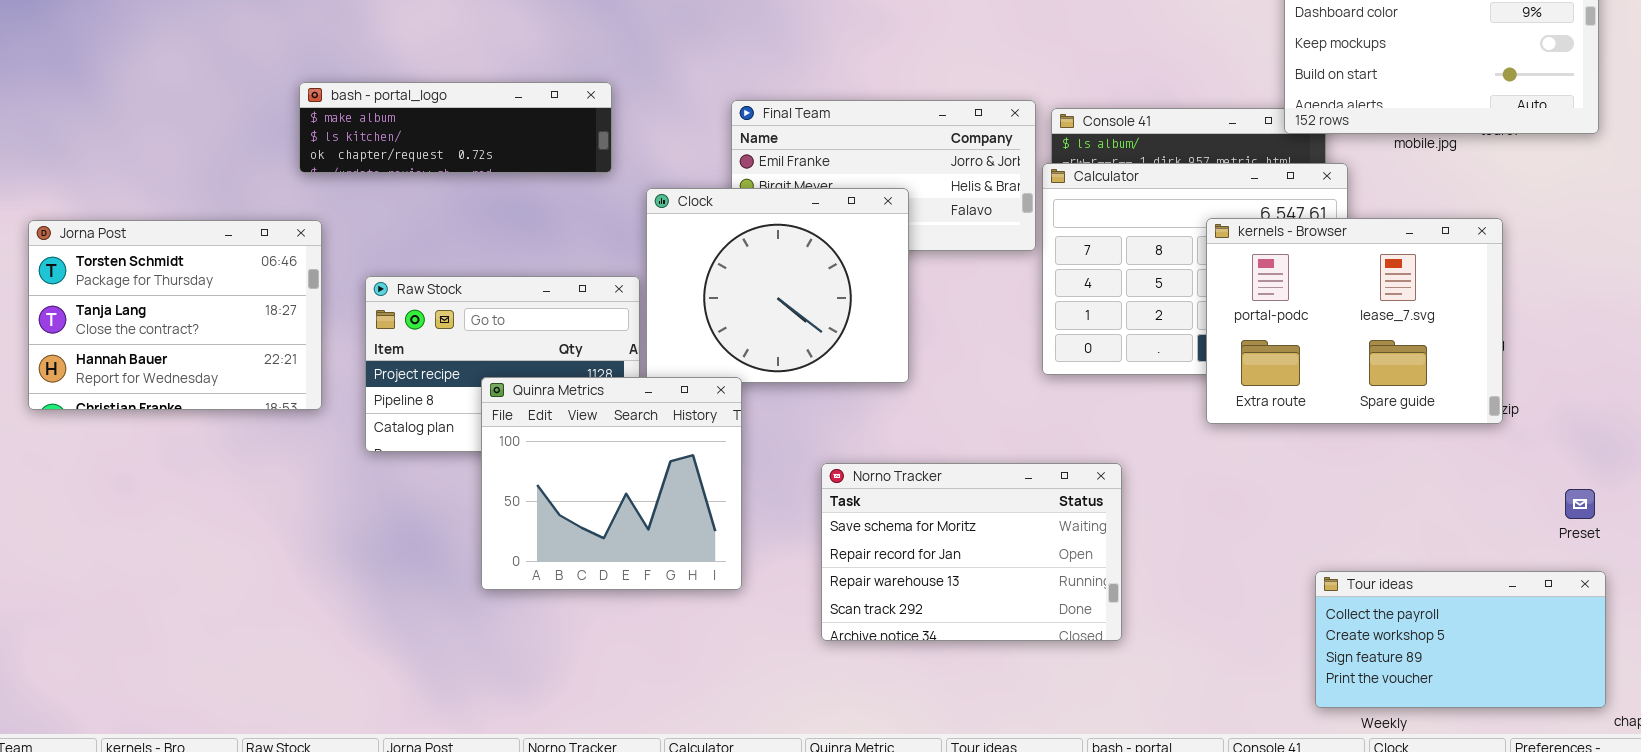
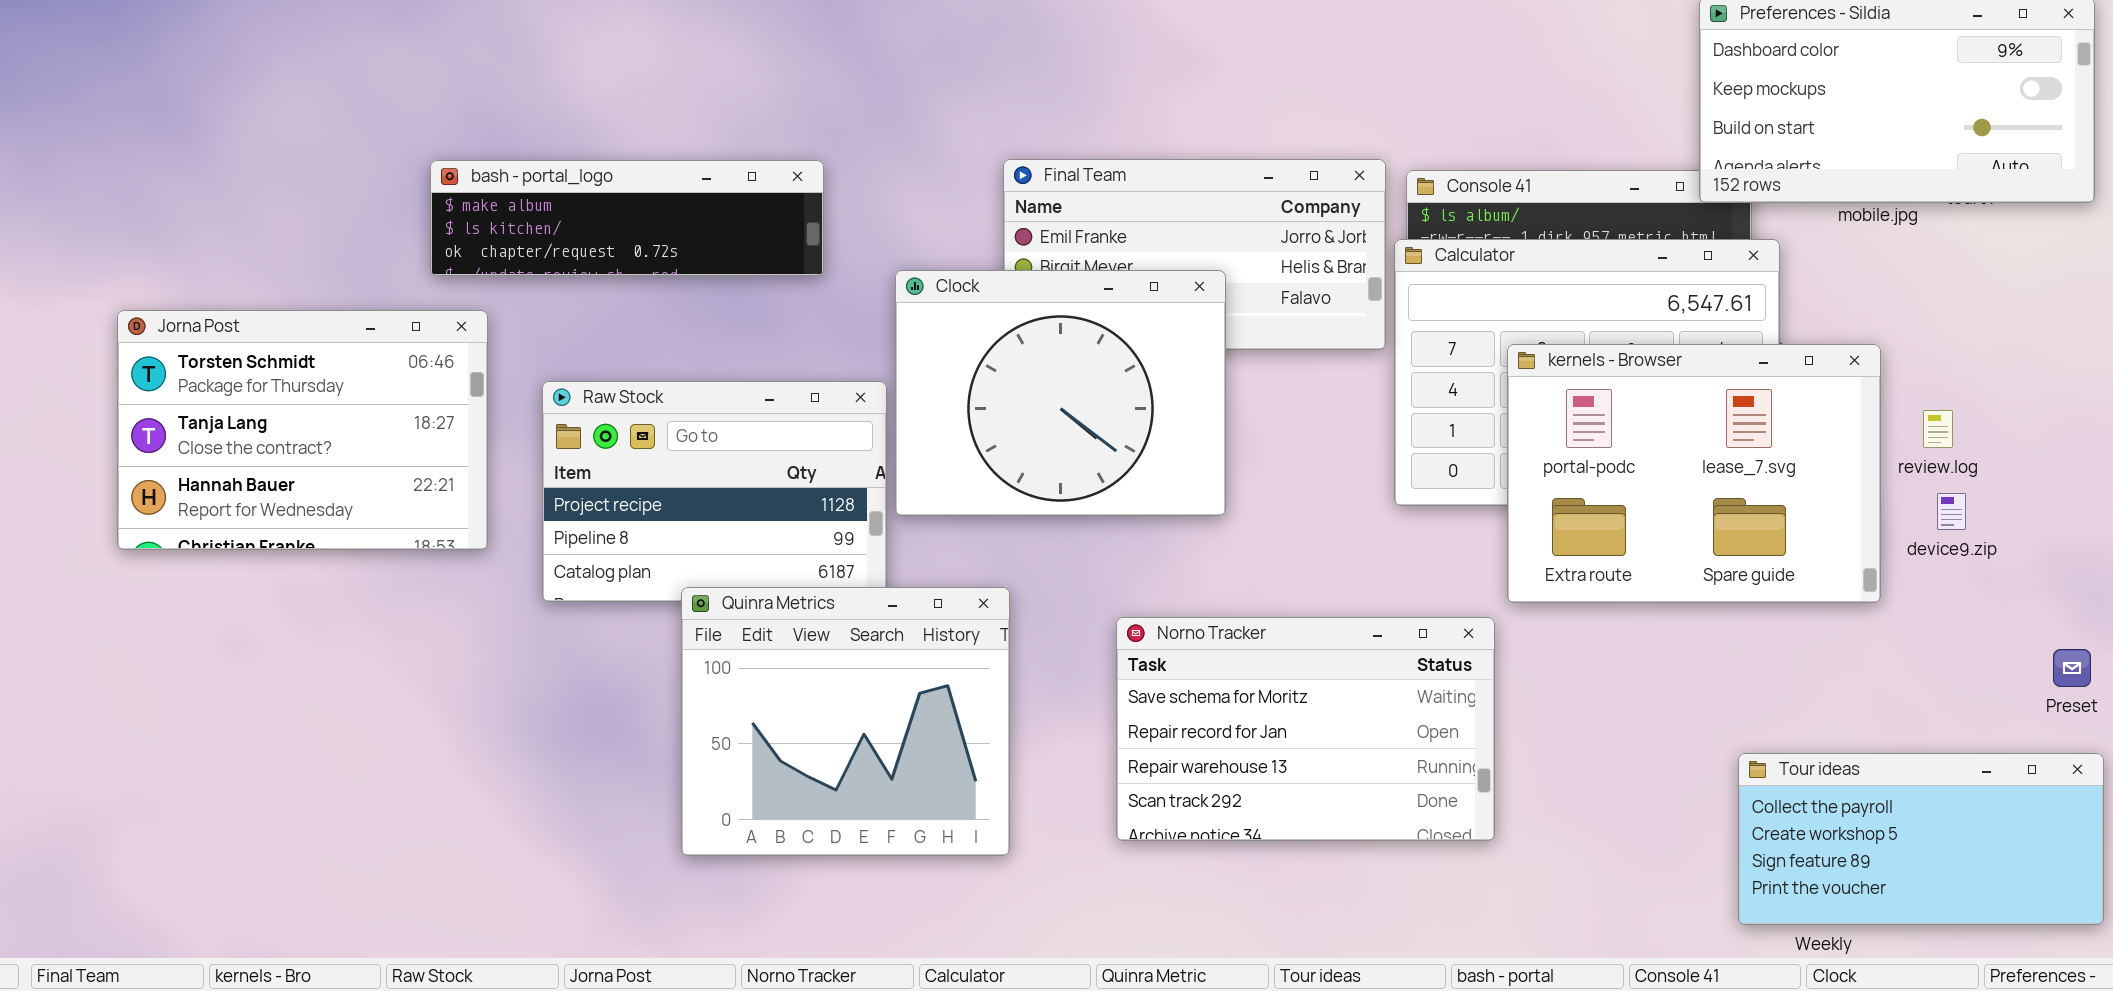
bash - portal_logo: [299,82,612,173] -> [430,160,824,276], moved
kernels - Browser: [1206,218,1503,424] -> [1507,344,1881,603], moved
Quinra Metrics: [481,377,742,590] -> [681,587,1010,856], moved

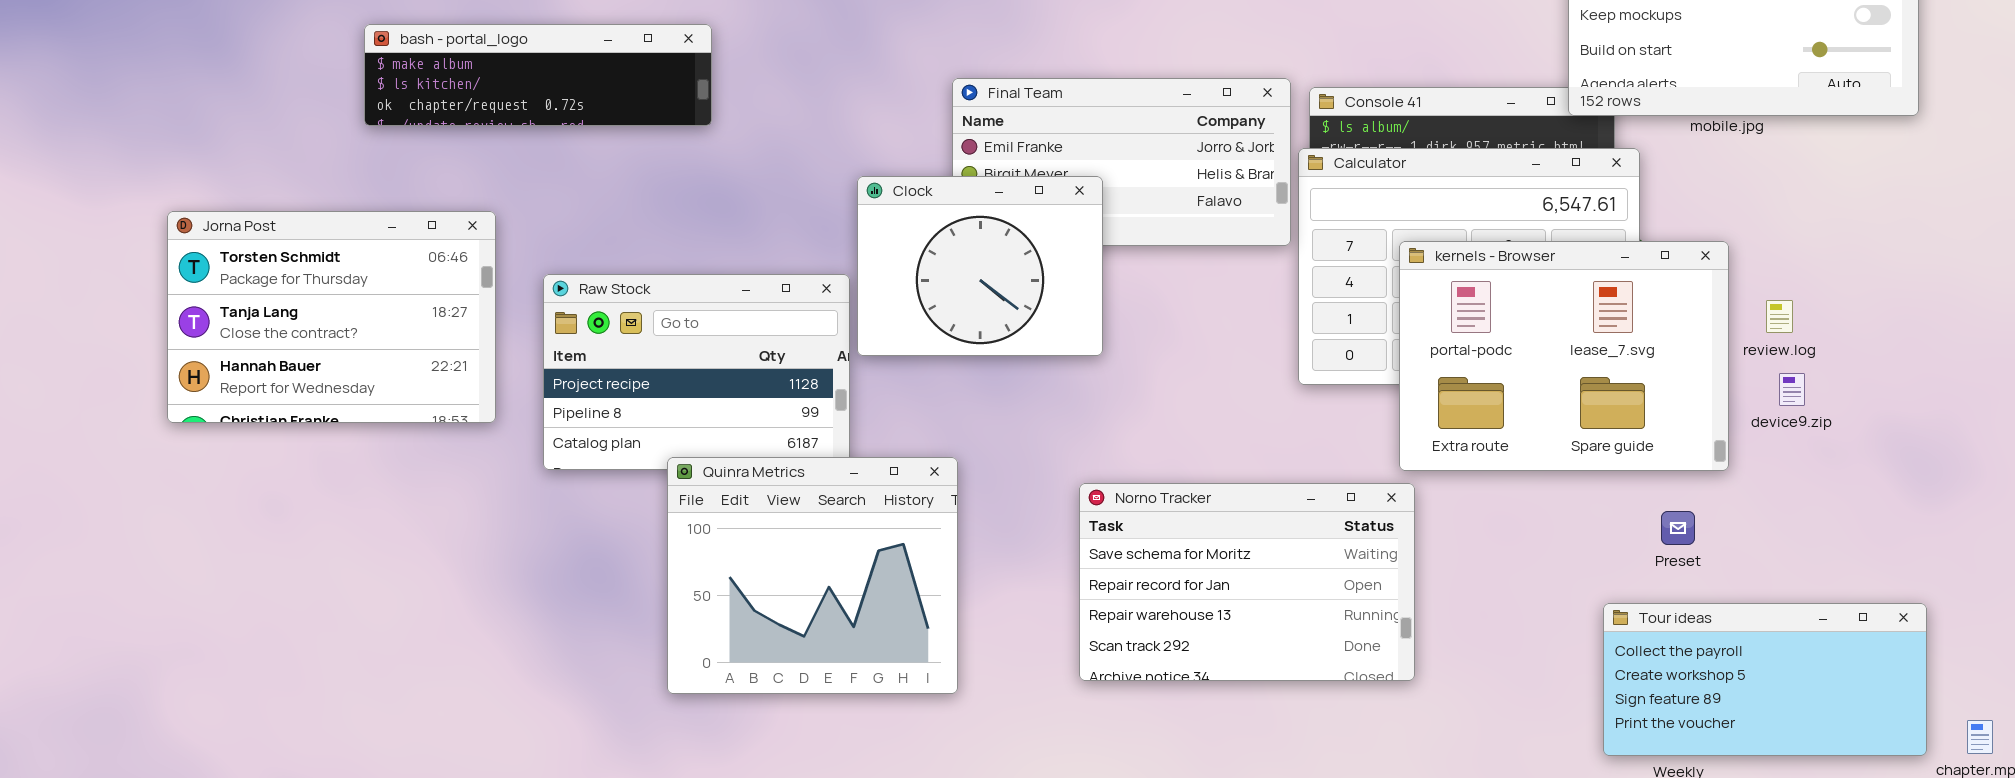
bash - portal_logo: [430,160,824,276] -> [364,24,712,126], moved
Clock: [895,270,1226,516] -> [857,176,1103,356], resized
Norno Tracker: [1116,617,1495,841] -> [1079,483,1415,681], moved
Preset: [2053,649,2091,687] -> [1661,511,1695,545], moved

